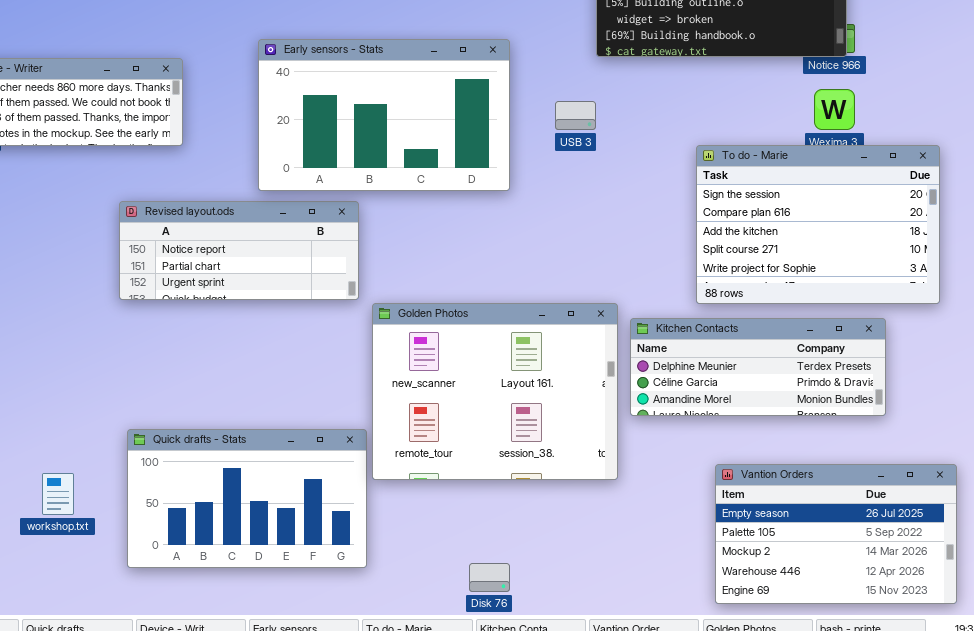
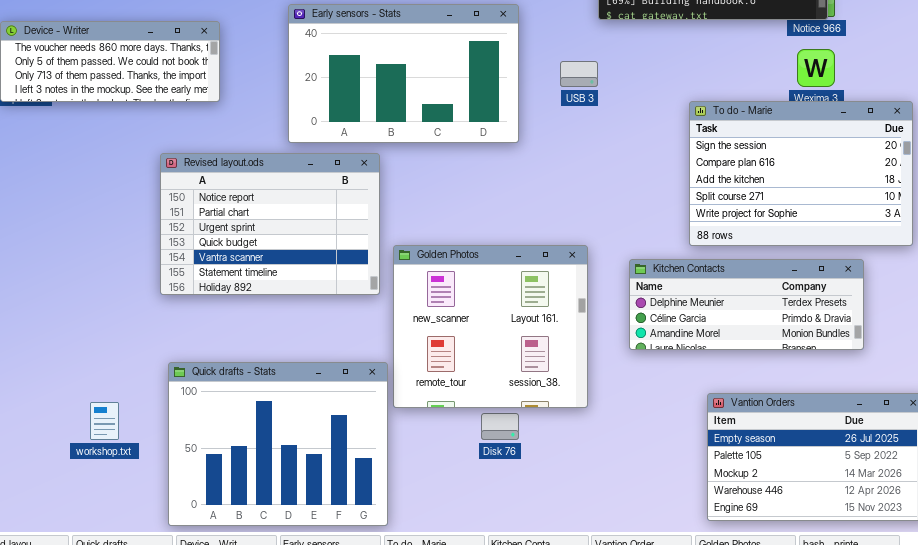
Revised layout.ods: [119,201,359,300] -> [160,153,380,295], resized
Golden Photos: [372,303,618,480] -> [393,245,588,408], resized
Quick drafts - Stats: [127,429,367,568] -> [168,362,388,526], resized
Disk 76: [469,563,510,592] -> [481,413,519,440], moved

